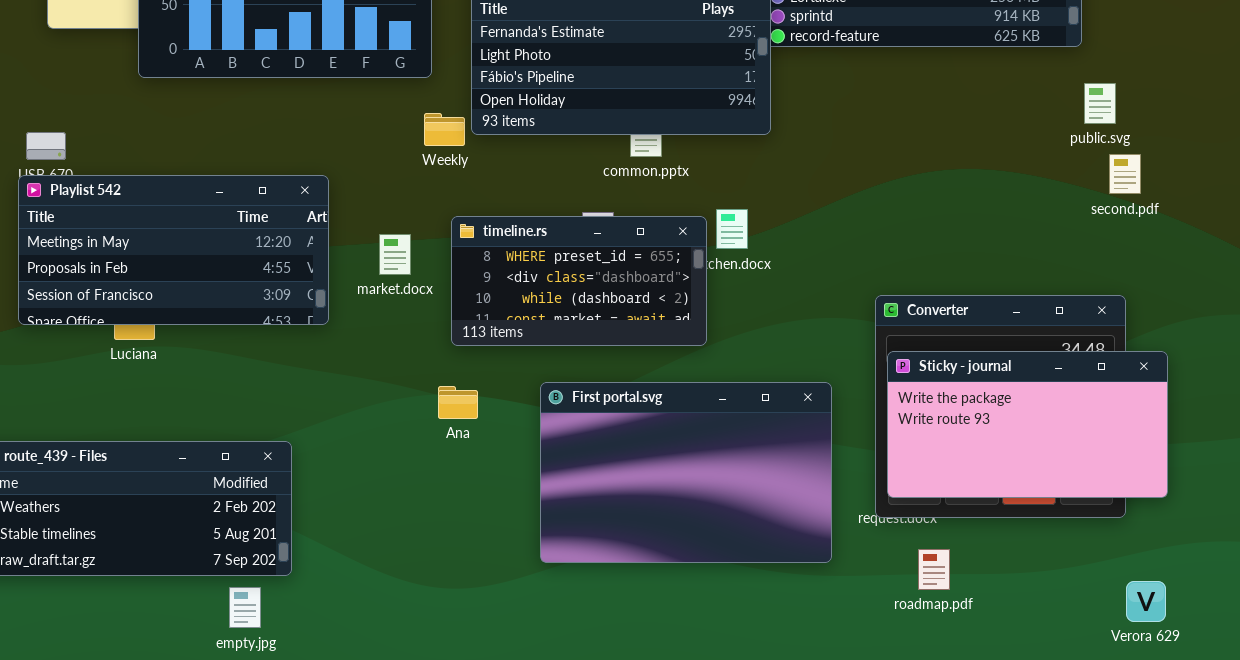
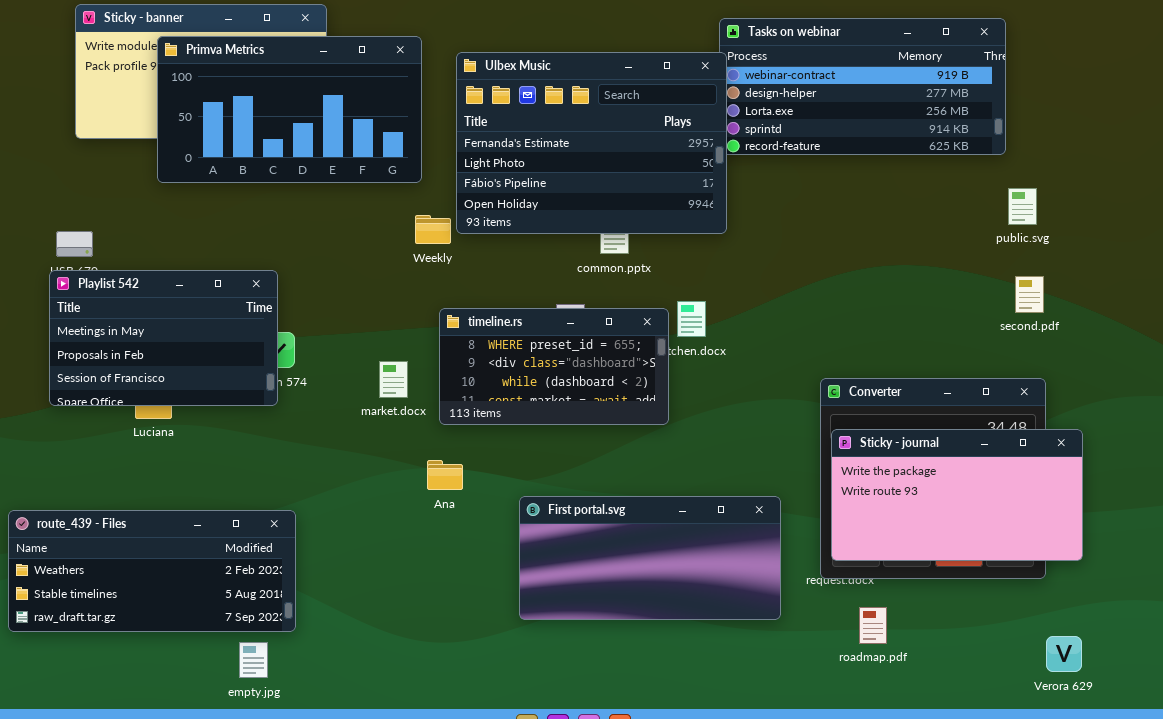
second.pdf: [1109,154,1141,194] -> [1015,276,1044,313], moved
Playlist 542: [18,175,329,325] -> [49,270,278,406], resized
market.docx: [379,234,411,275] -> [379,361,408,398], moved
First portal.svg: [540,382,832,563] -> [519,496,781,620], resized

